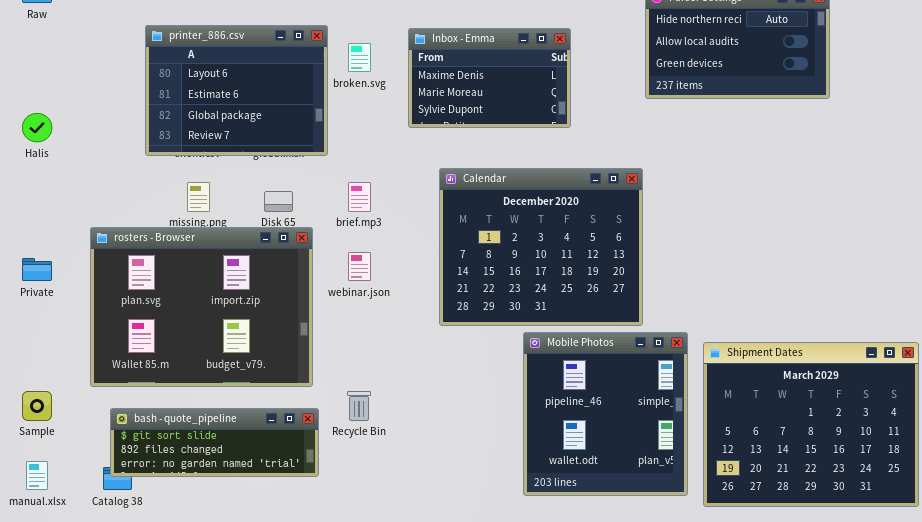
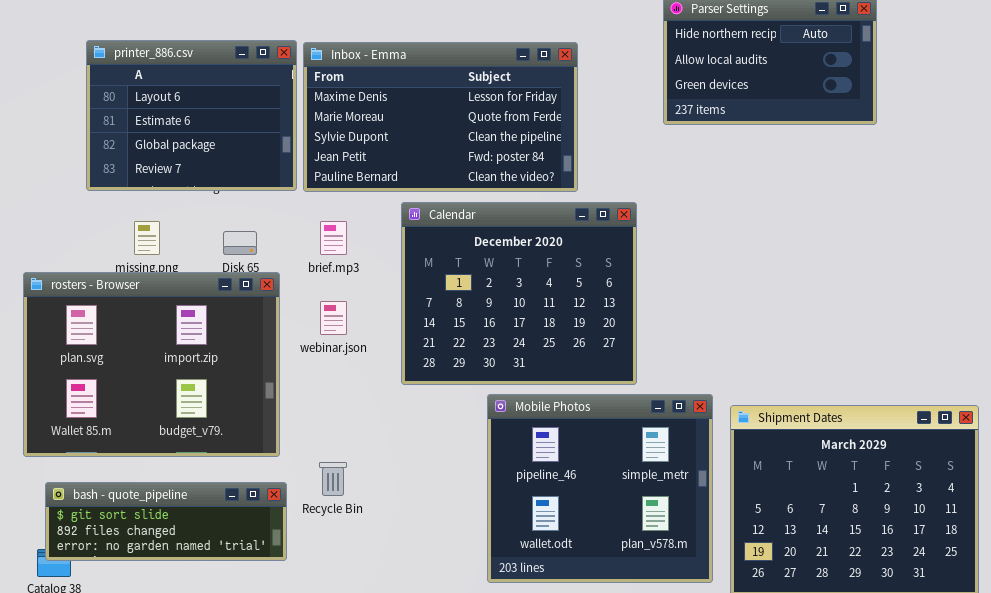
Inbox - Emma: [408,28,571,128] -> [303,42,578,192], resized
Calendar: [439,168,643,326] -> [401,202,637,385], moved
Mobile Photos: [523,332,688,496] -> [487,394,713,583], resized

